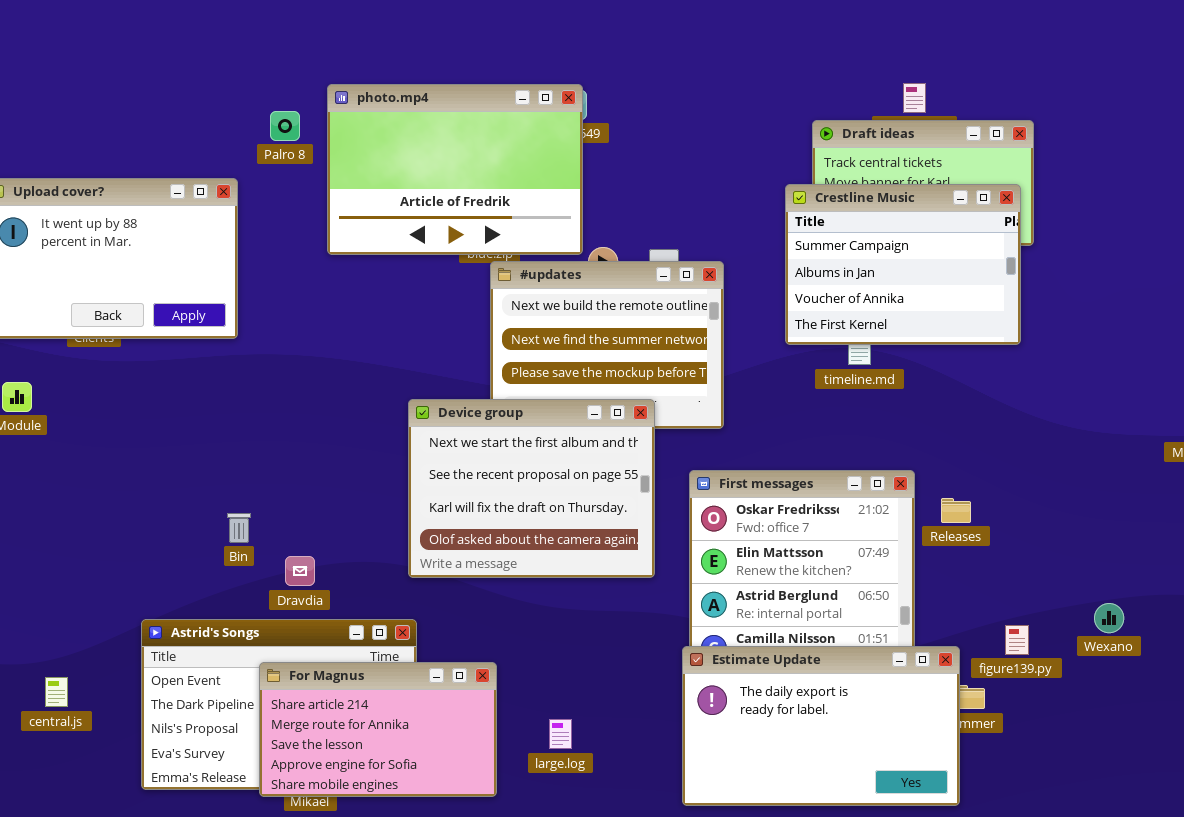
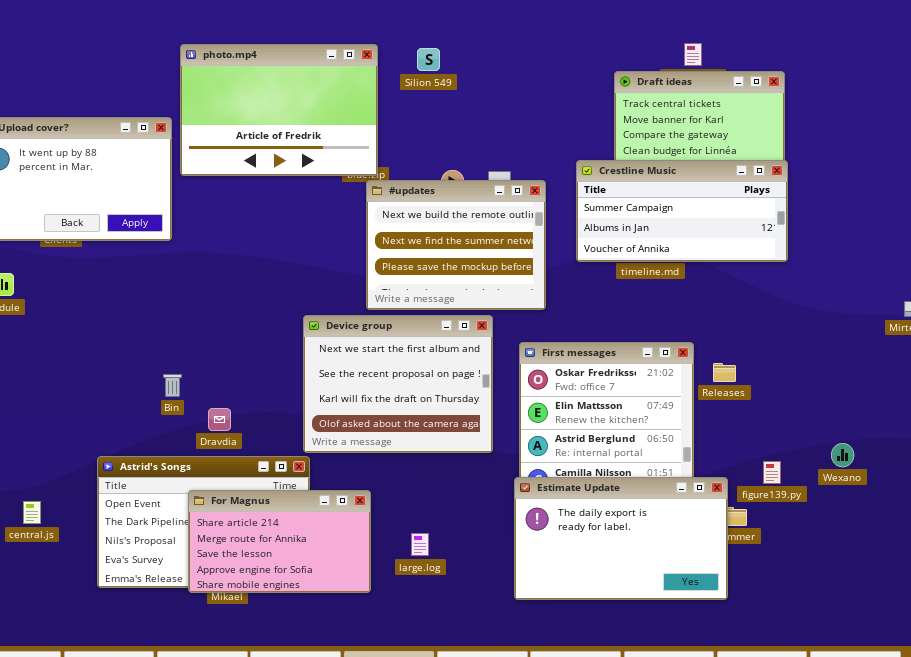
photo.mp4: [327,84,583,255] -> [180,44,378,176], moved
Crestline Music: [785,184,1021,345] -> [576,160,788,262], moved, resized
Device group: [408,399,655,578] -> [303,315,493,453], moved

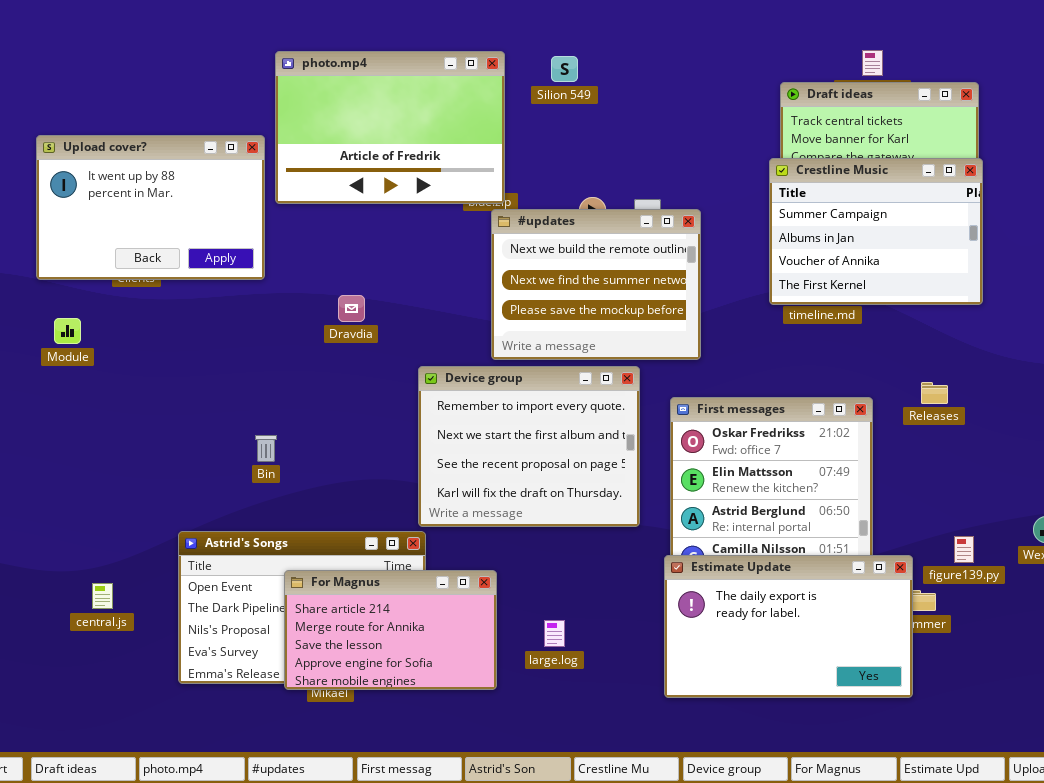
Crestline Music: [576,160,788,262] -> [769,158,983,305], resized
Device group: [303,315,493,453] -> [418,366,640,527], scrolled up 1 row
Releases: [713,363,736,382] -> [921,382,948,404], moved
Dravdia: [208,408,231,431] -> [338,295,365,322], moved

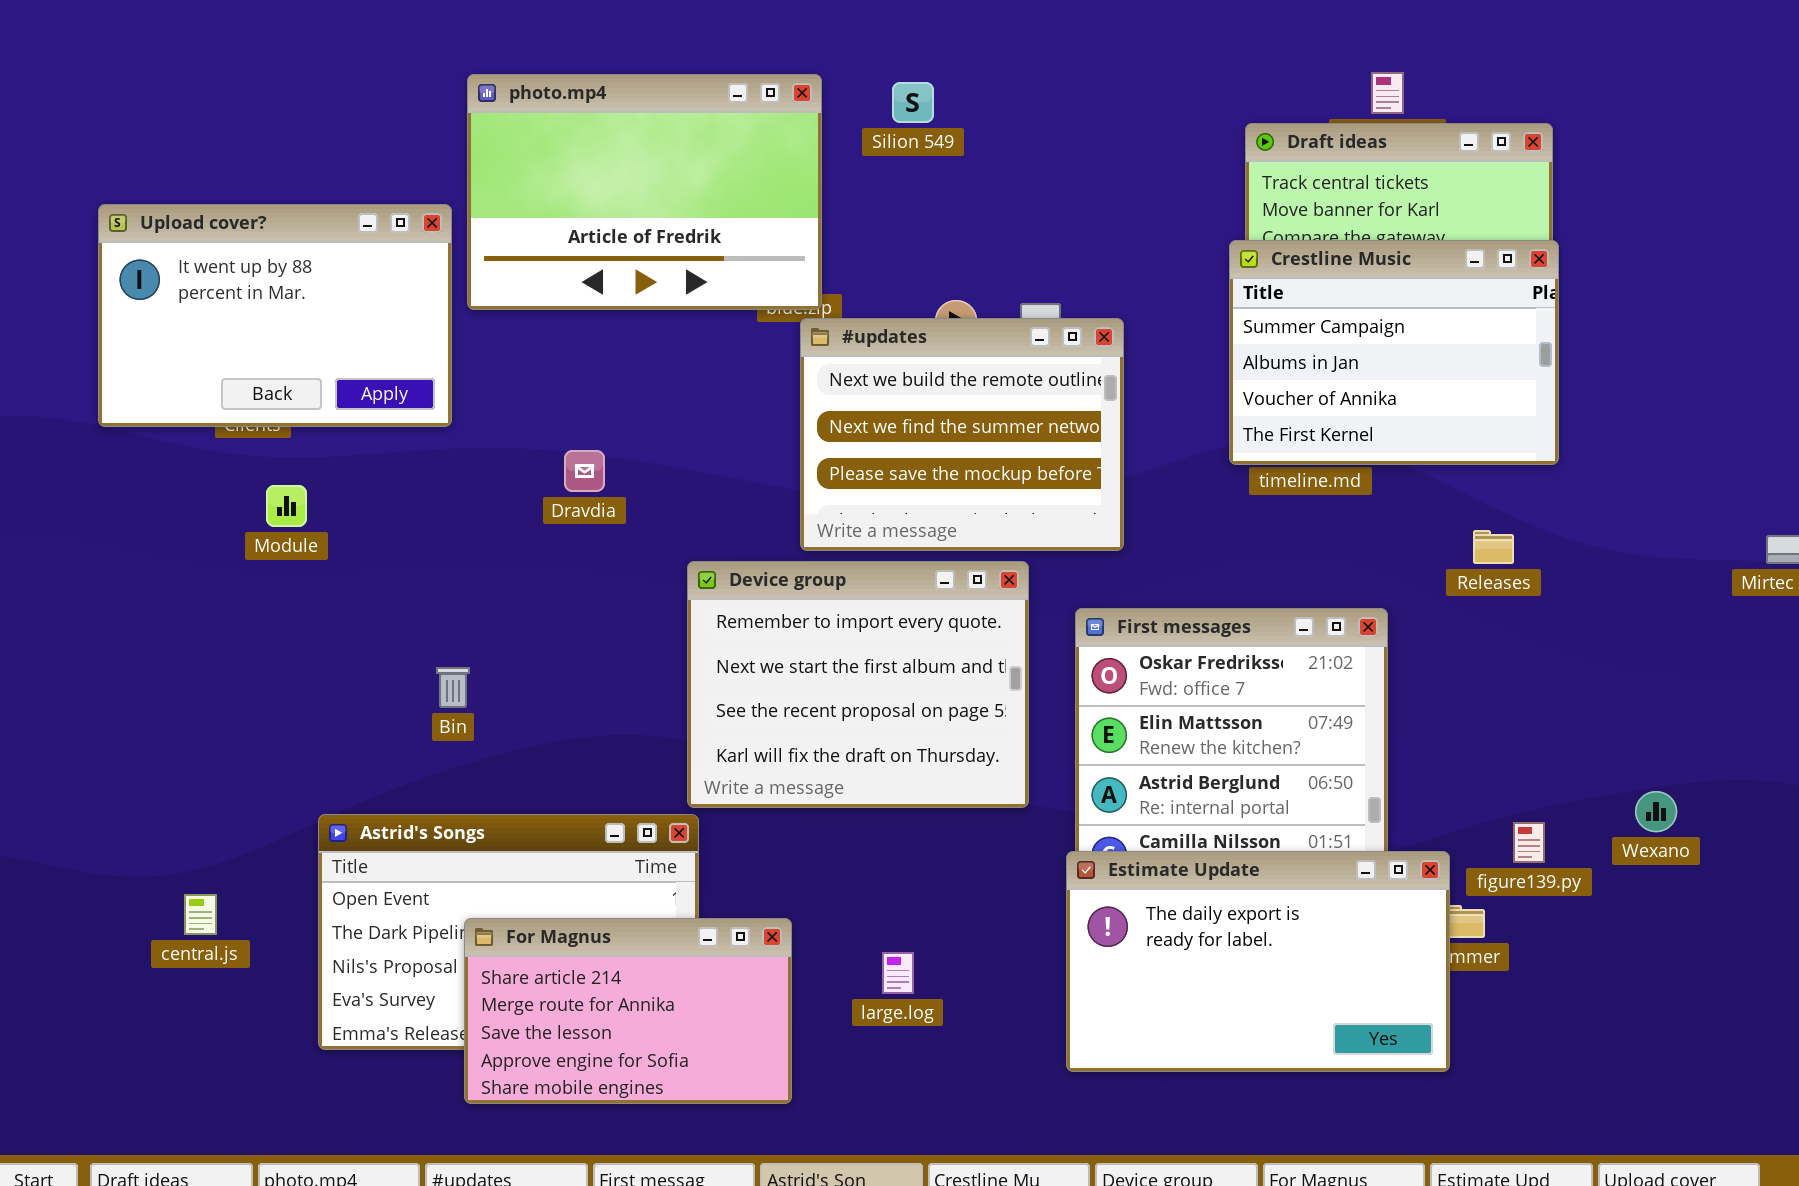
Module: [54,318,81,344] -> [266,485,307,527], moved
Releases: [921,382,948,404] -> [1473,530,1514,564], moved
For Magnus: [284,570,497,690] -> [464,918,792,1104], moved

